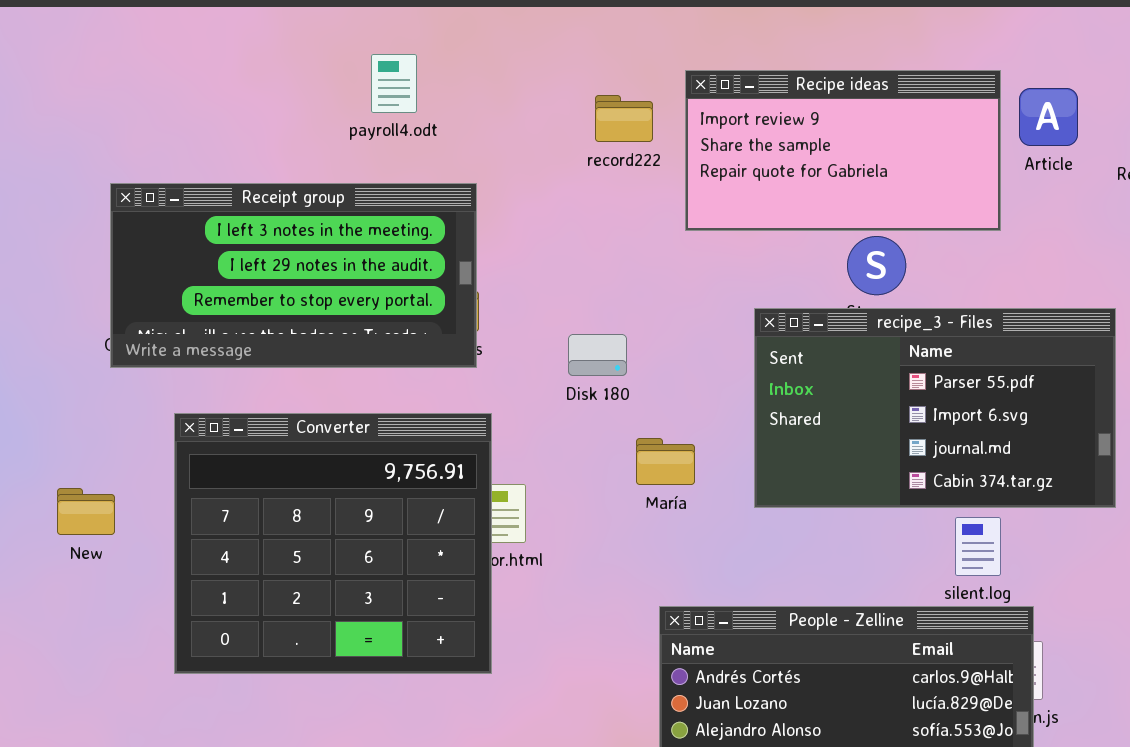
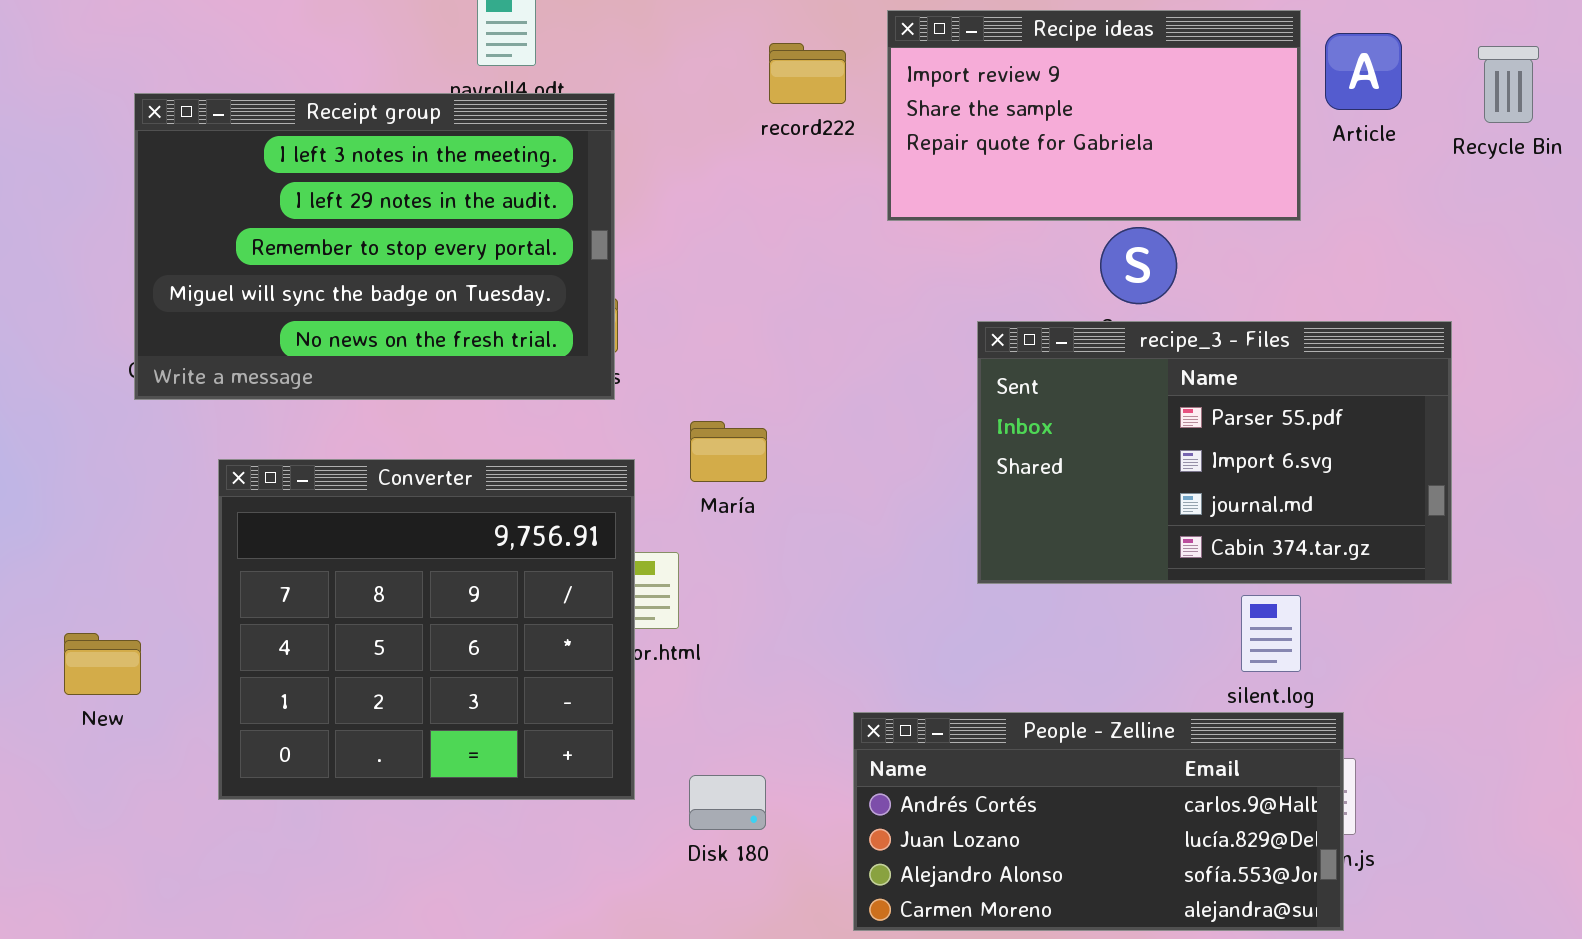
Receipt group: [110,183,477,368] -> [134,93,615,400], resized
Disk 180: [568,334,627,376] -> [689,775,766,830], moved
María: [636,438,695,485] -> [690,421,767,482], moved
New: [57,488,115,535] -> [64,633,141,695], moved

